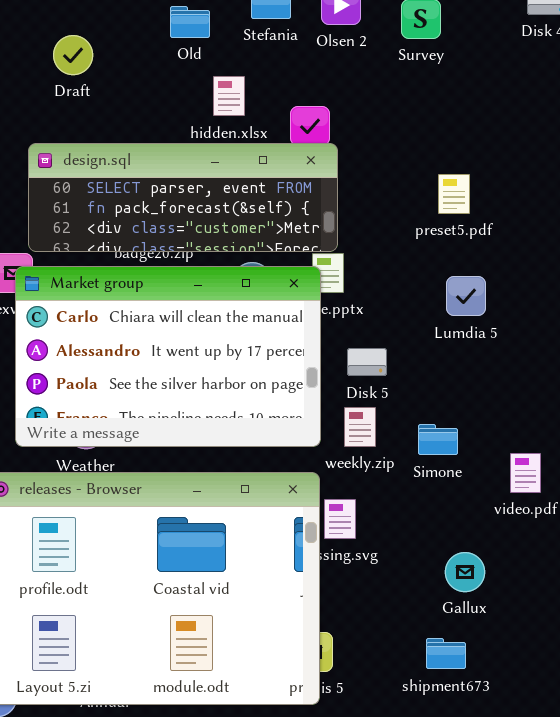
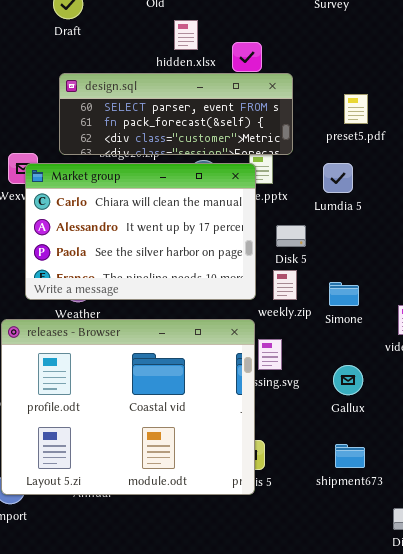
design.sql: [28,143,338,252] -> [59,73,293,155], moved
Lumdia 5: [446,276,486,316] -> [323,163,353,193], moved
Gallux: [445,552,485,592] -> [333,365,363,395], moved

